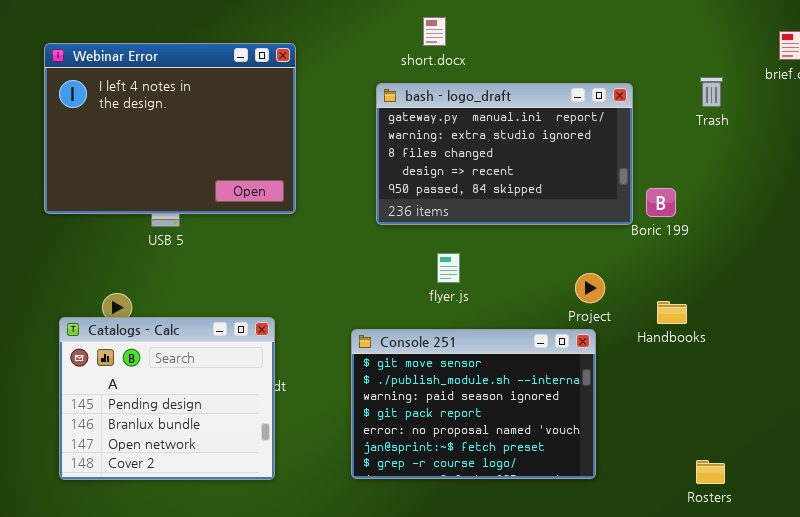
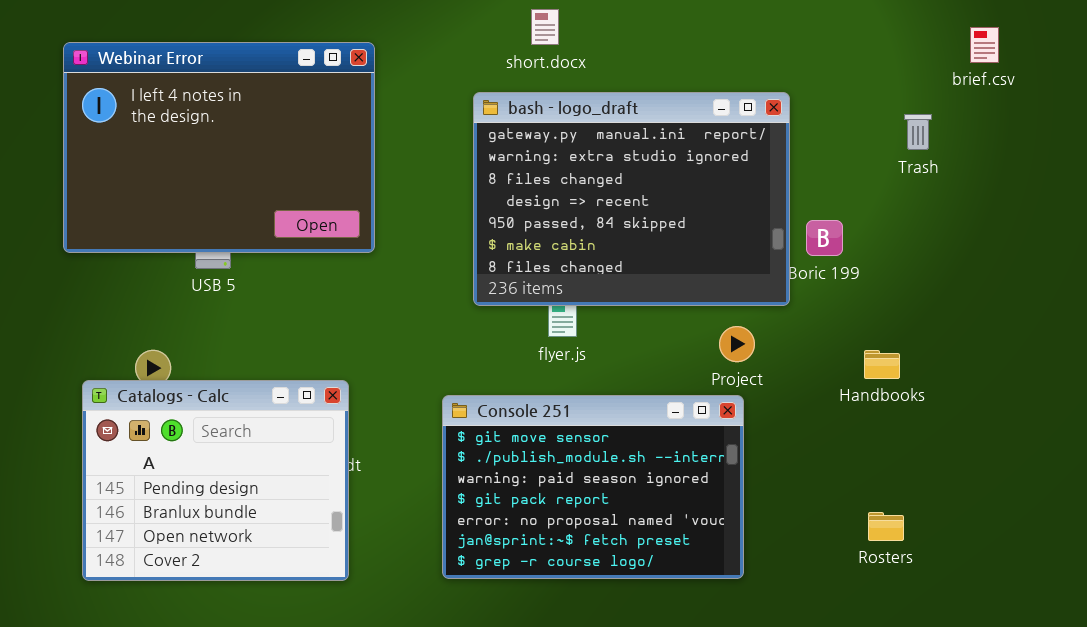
Trash: [700,77,723,107] -> [904,114,932,150], moved
bash - logo_draft: [376,83,633,225] -> [473,92,790,306], resized
Handbooks: [657,301,687,324] -> [864,350,900,379], moved
Rosters: [696,460,725,484] -> [868,512,904,541], moved

